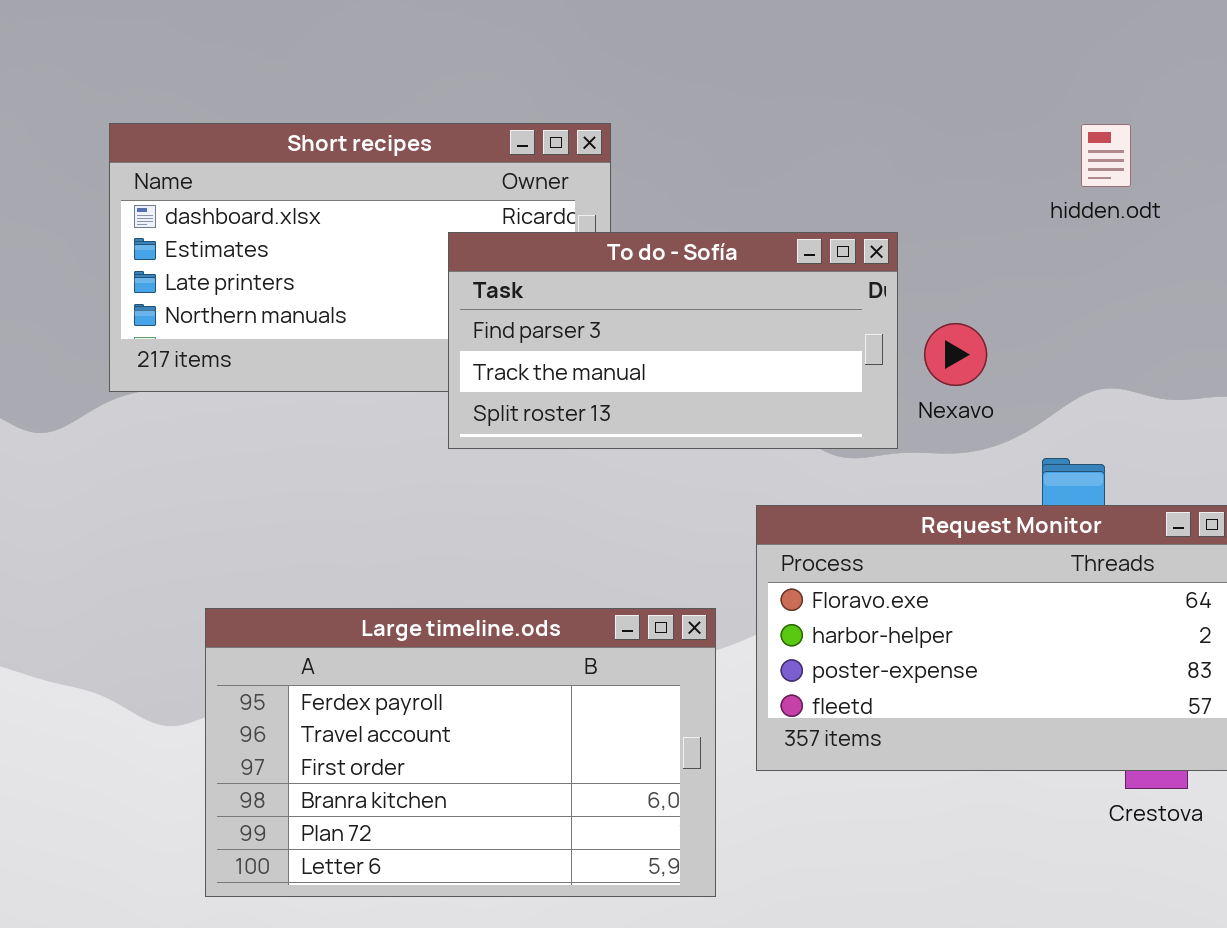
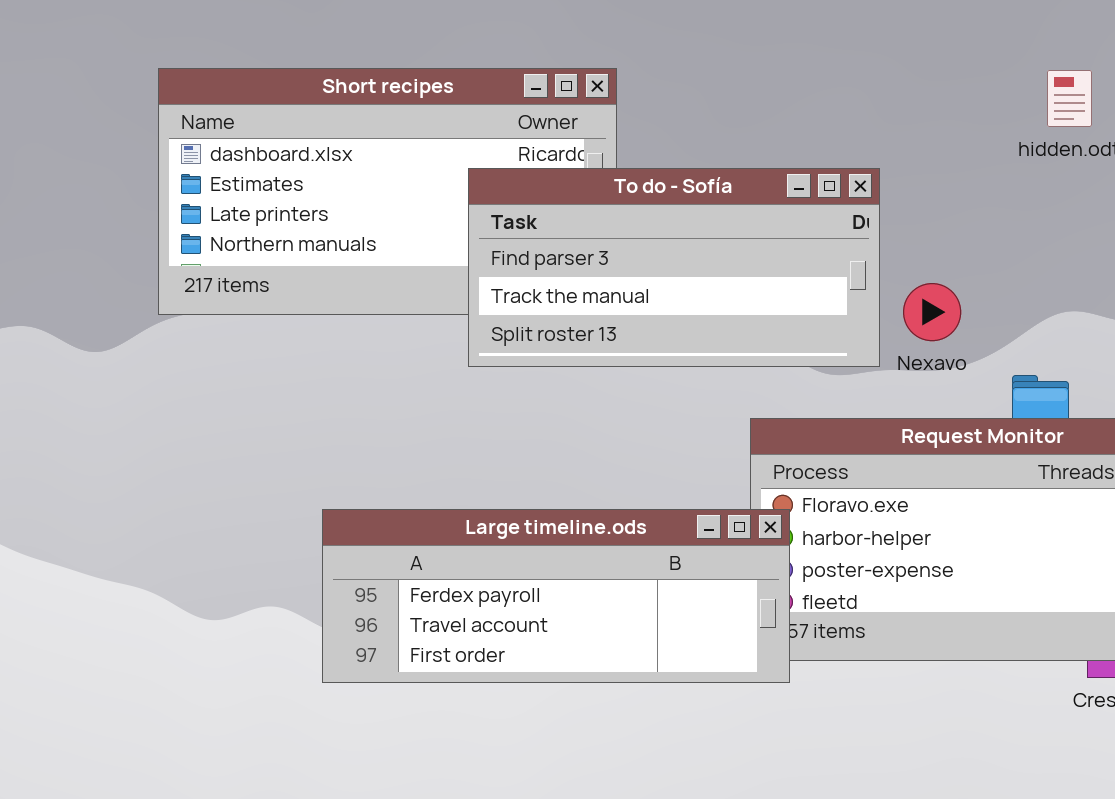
Nexavo: [924,323,987,386] -> [903,283,961,341], moved
Large timeline.ods: [205,608,716,897] -> [322,509,790,683], moved, resized

